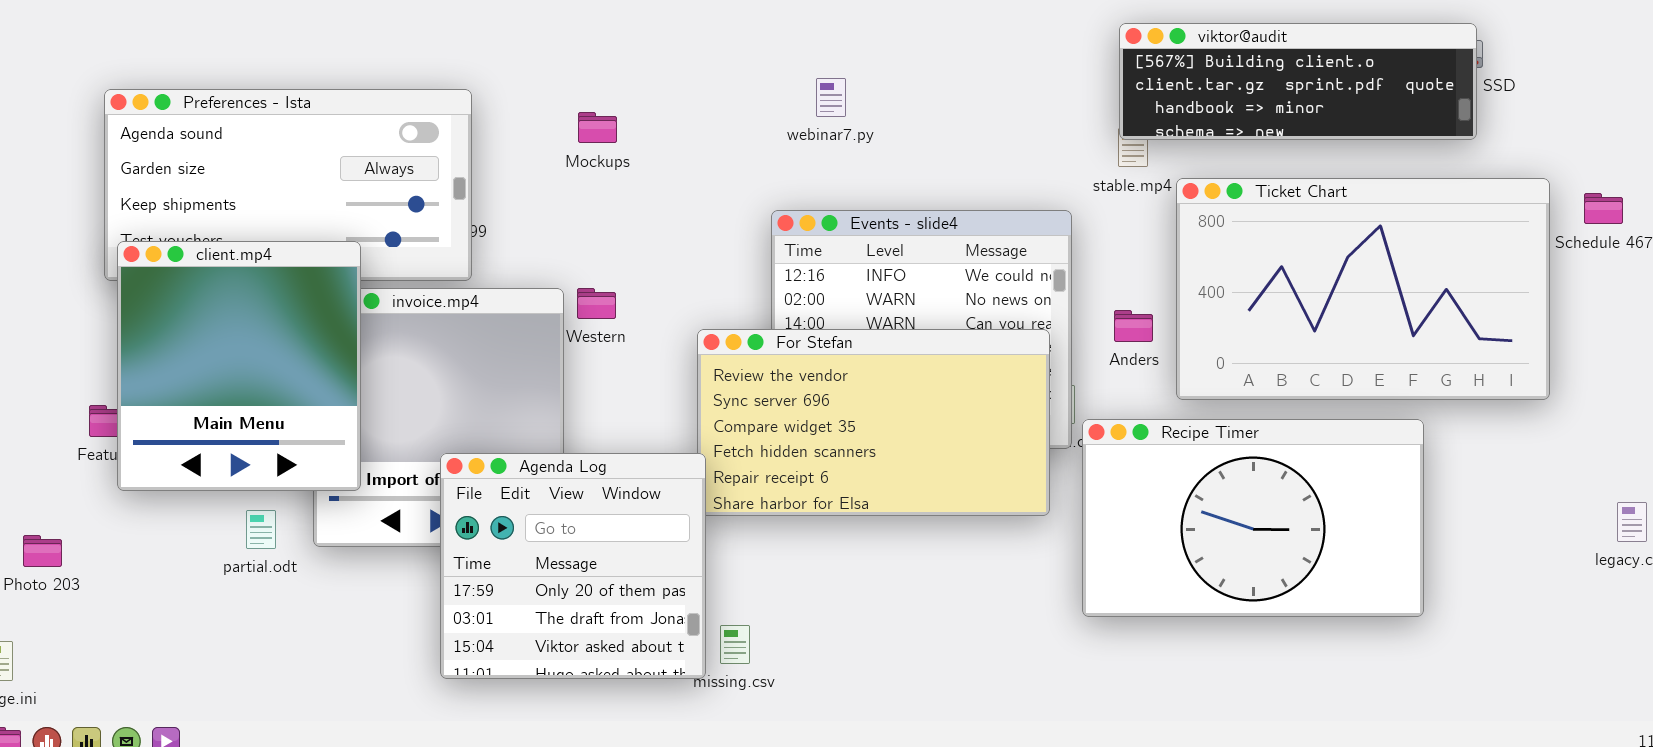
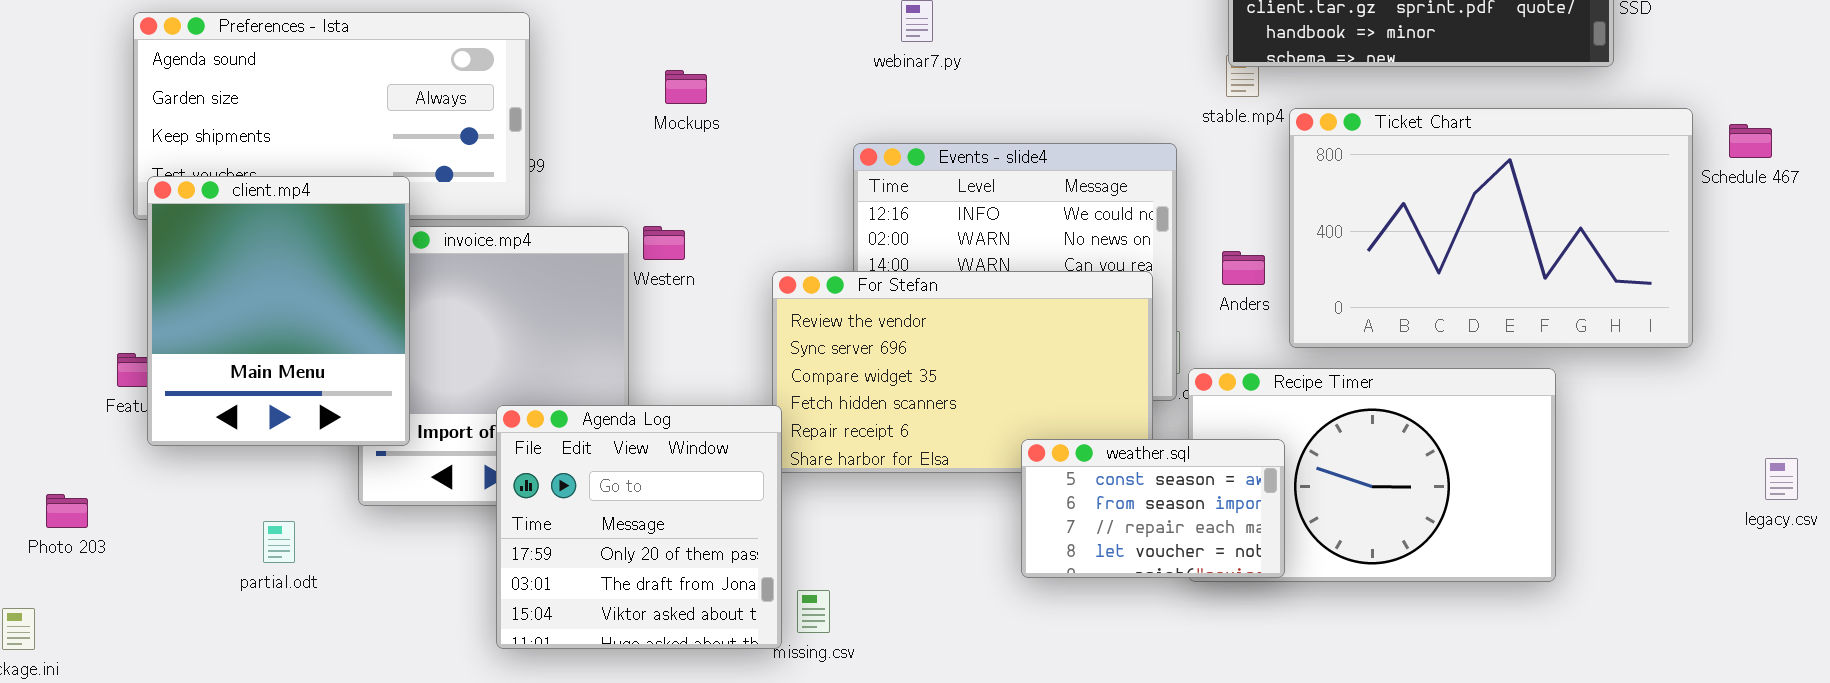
Mockups: [578,112,617,143] -> [665,70,707,104], moved
weather.sql: none -> [1021,439,1285,578], opened
partial.odt: [246,510,276,549] -> [263,521,295,563], moved

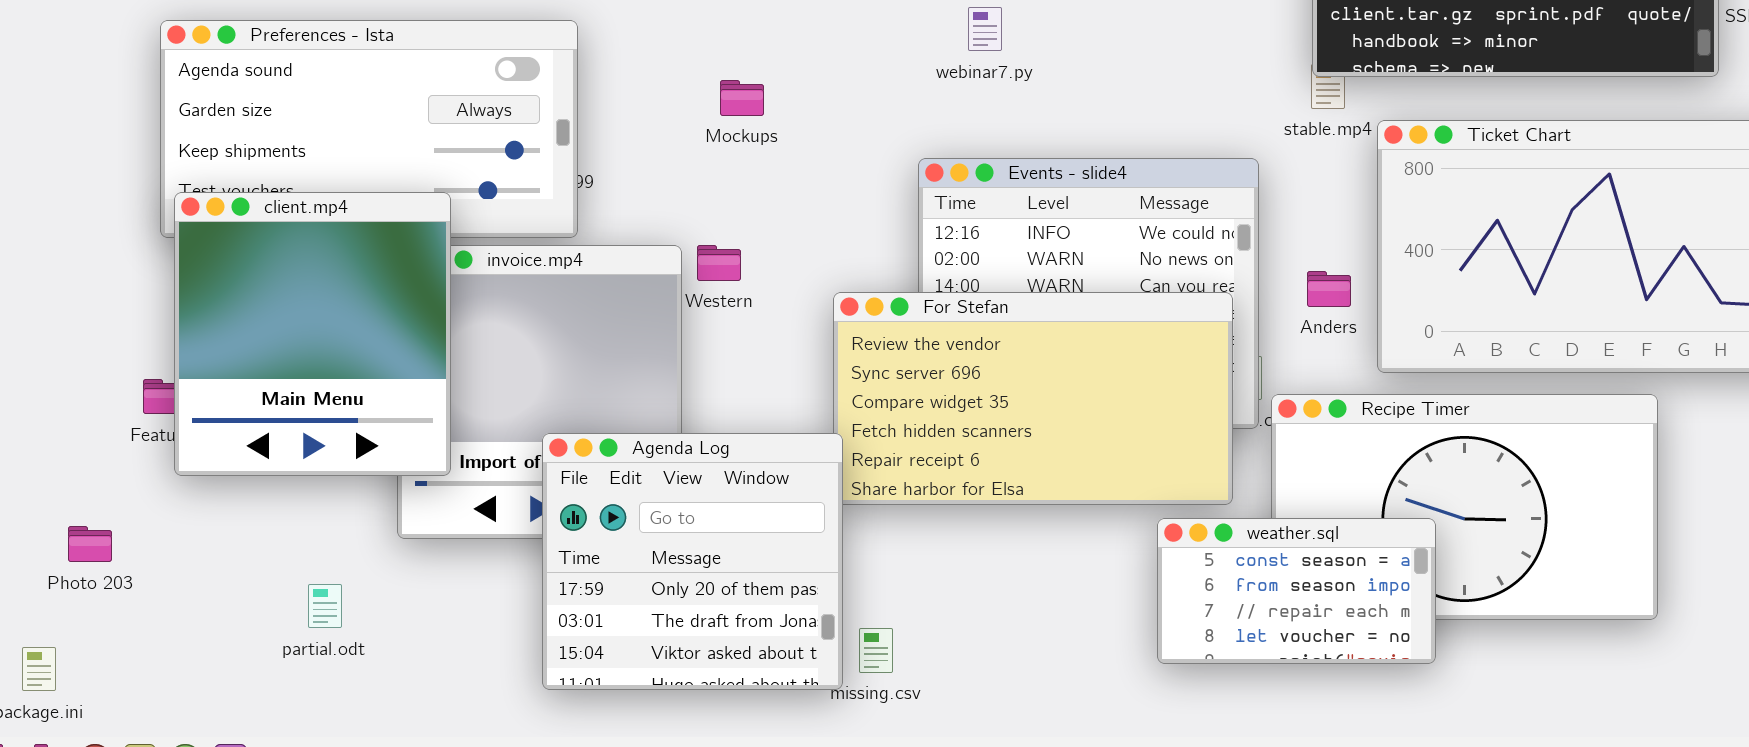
weather.sql: [1021,439,1285,578] -> [1157,518,1436,664], moved
partial.odt: [263,521,295,563] -> [308,584,342,628], moved

